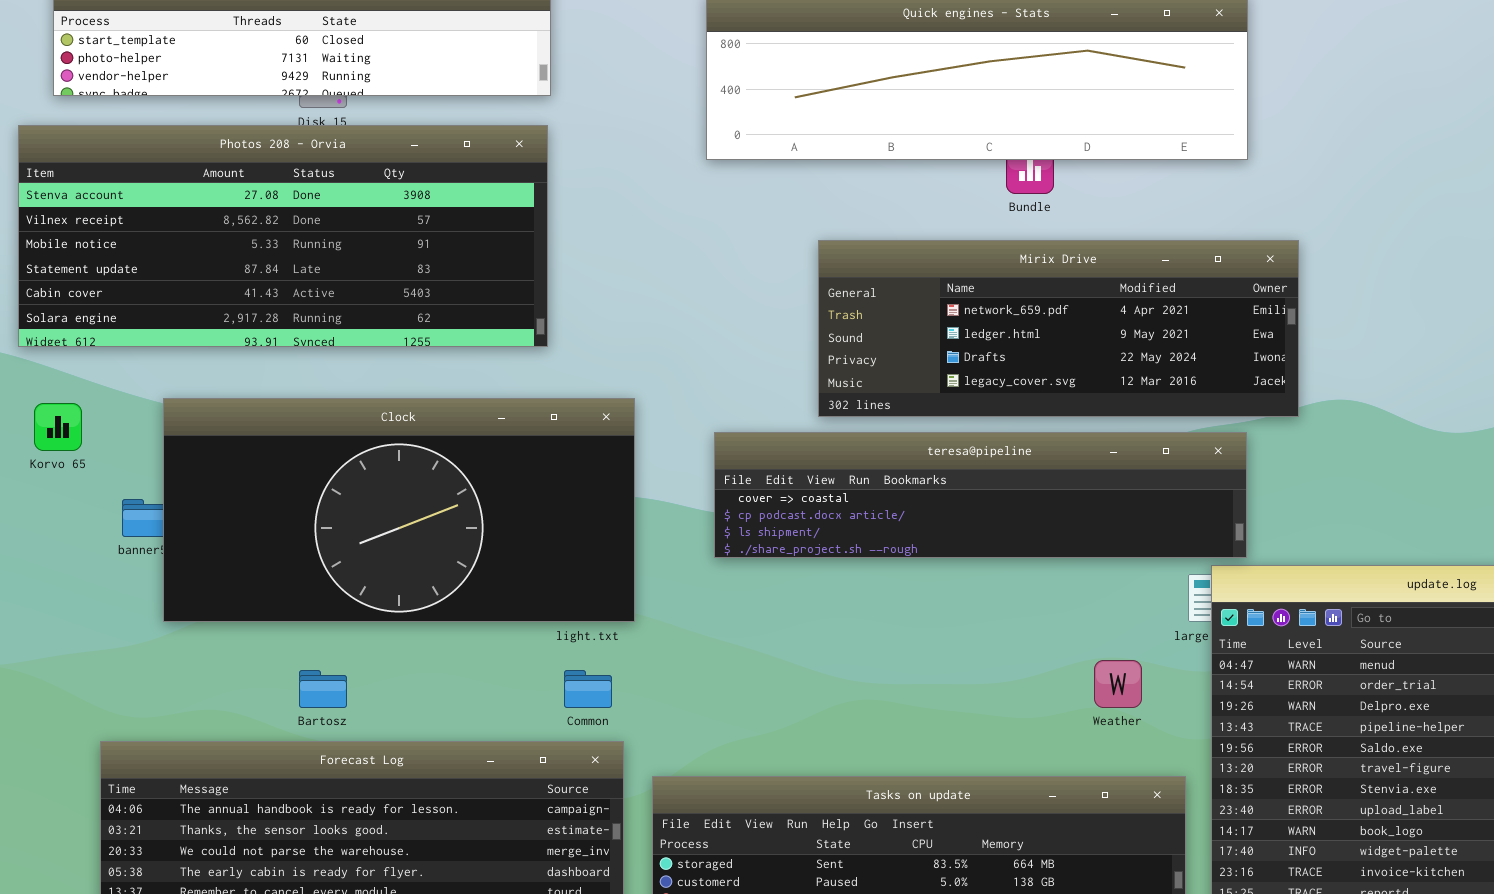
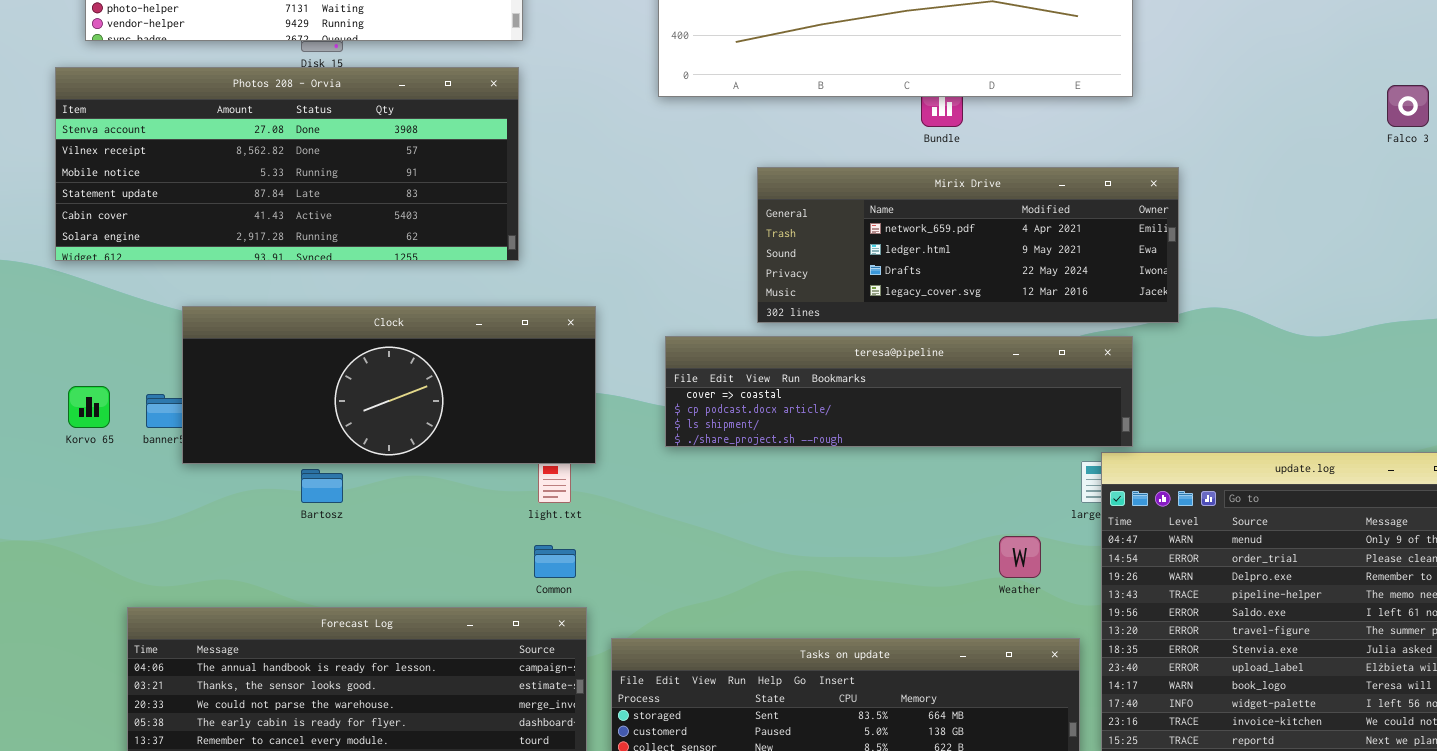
Clock: [163,398,635,622] -> [182,306,596,464], resized
Korvo 65: [34,403,82,451] -> [68,386,110,428], moved
Bartosz: [299,670,347,708] -> [301,469,343,503], moved

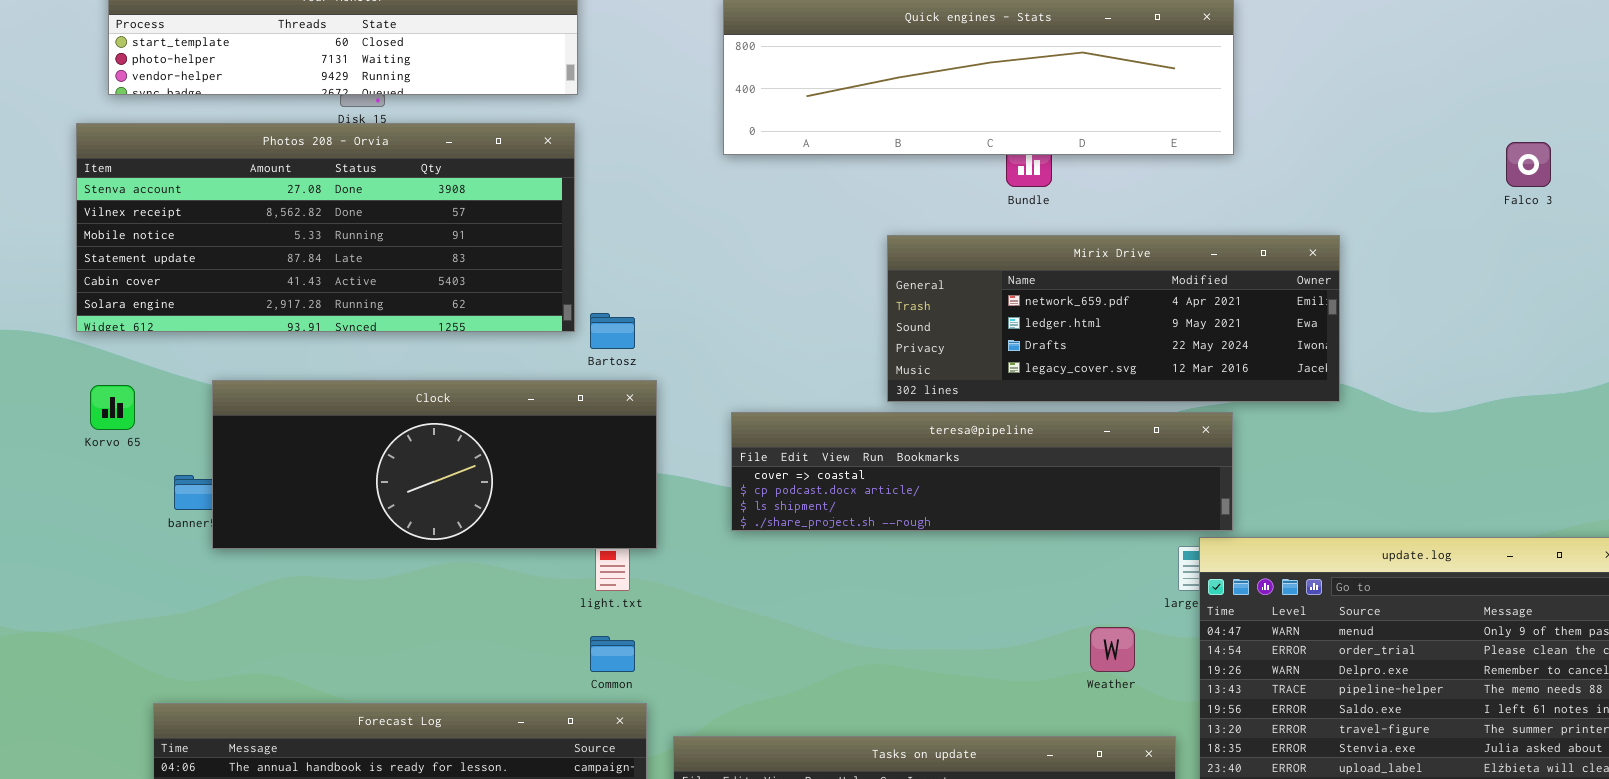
Mirix Drive: [757,167,1179,323] -> [887,235,1340,402], moved
Korvo 65: [68,386,110,428] -> [90,385,135,430], moved
Bartosz: [301,469,343,503] -> [590,313,635,349], moved

